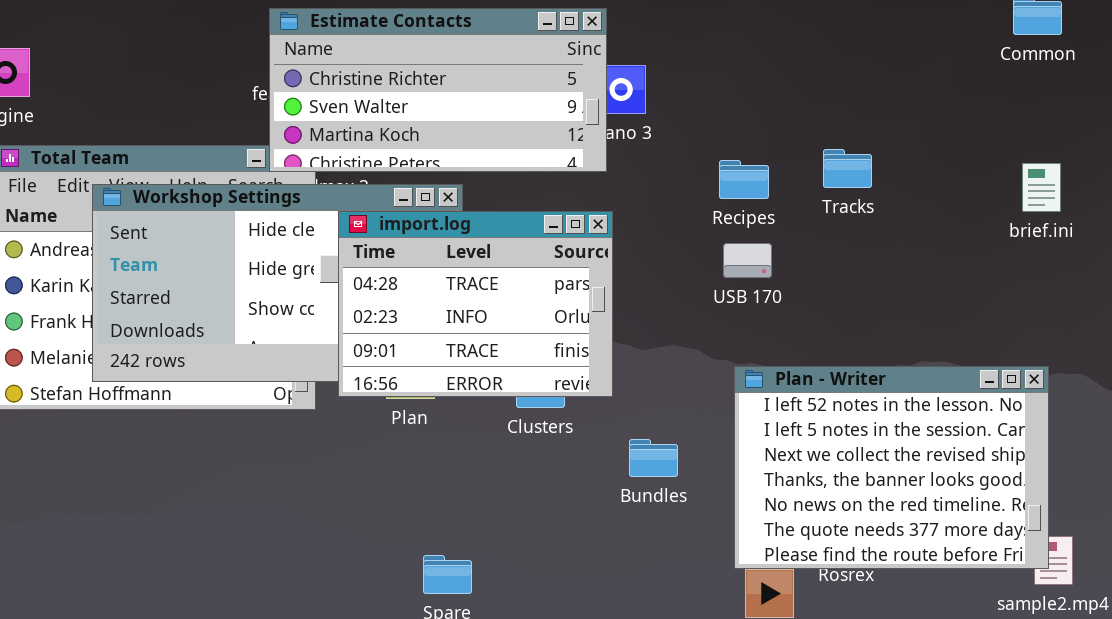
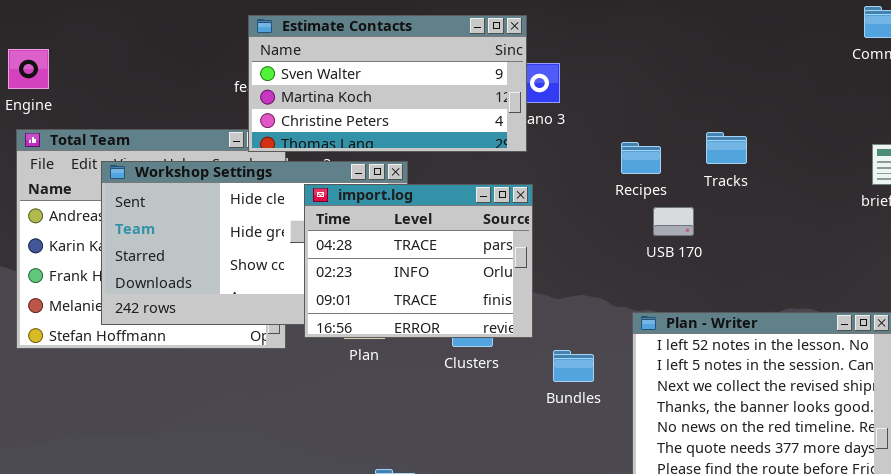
Estimate Contacts: [269,8,607,172] -> [248,15,527,152], scrolled down 1 row
USB 170: [723,243,772,278] -> [653,207,694,236], moved
Bundles: [629,439,678,477] -> [553,350,594,382], moved

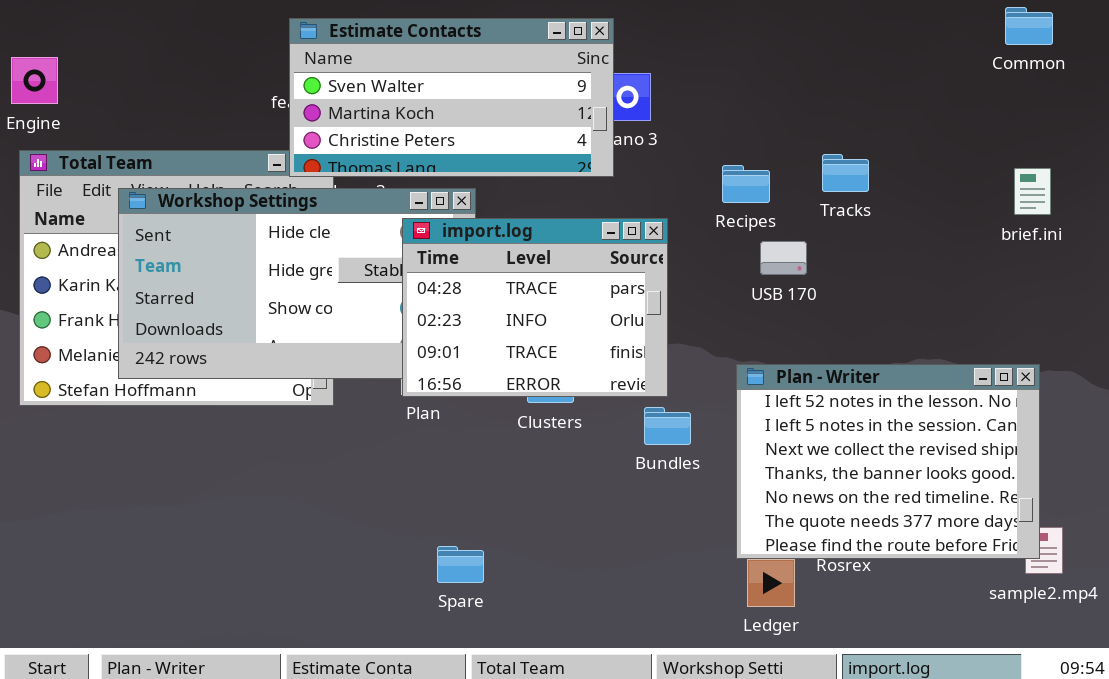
import.log: [304,184,533,338] -> [402,218,668,397], moved

